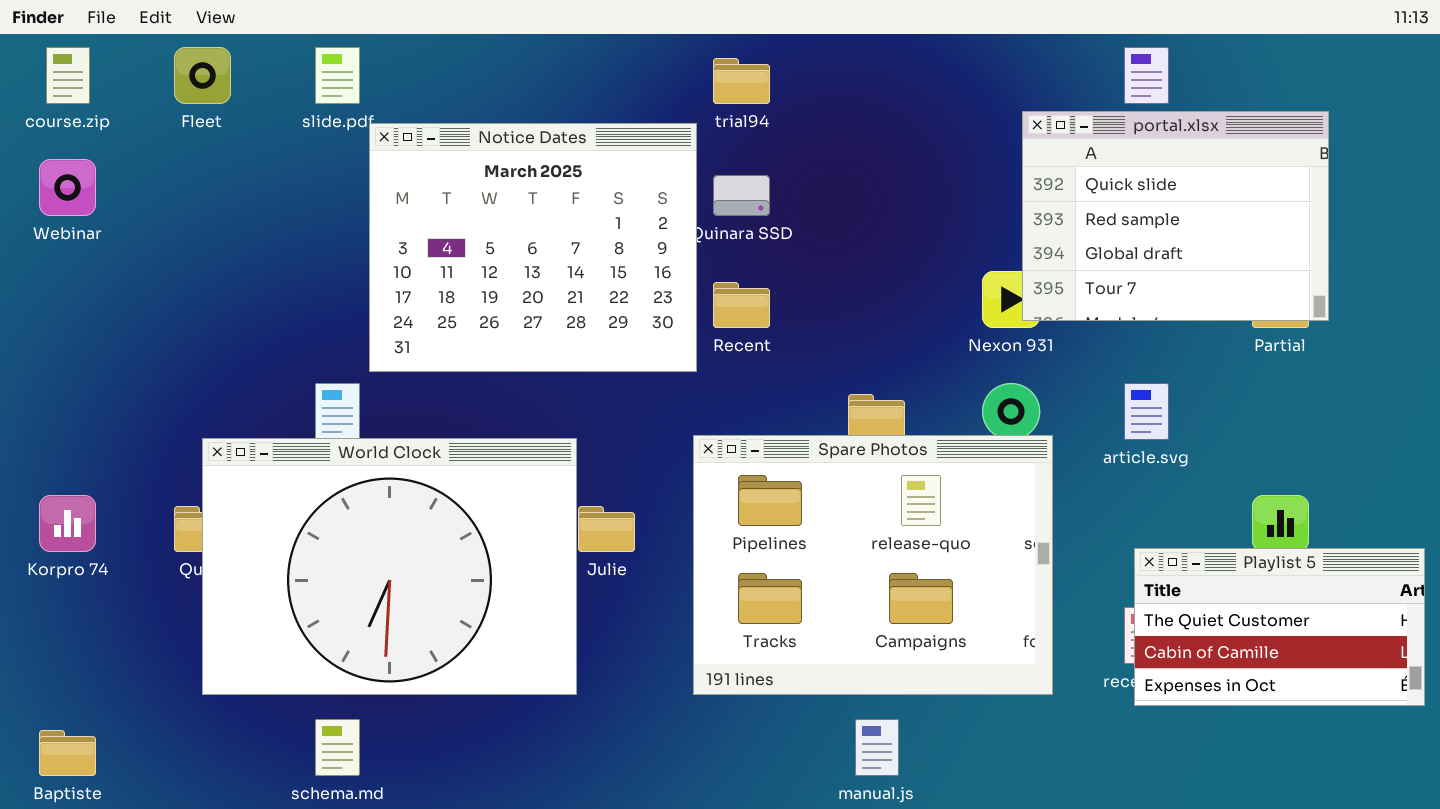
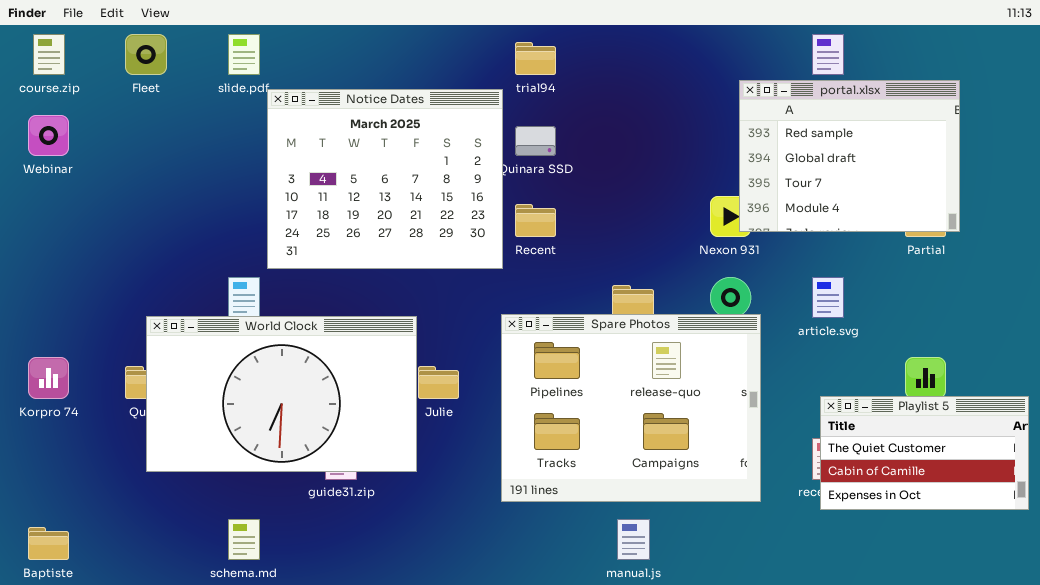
portal.xlsx: [1022,111,1329,321] -> [739,80,960,232], scrolled down 1 row
World Clock: [202,438,577,695] -> [146,316,417,472], resized

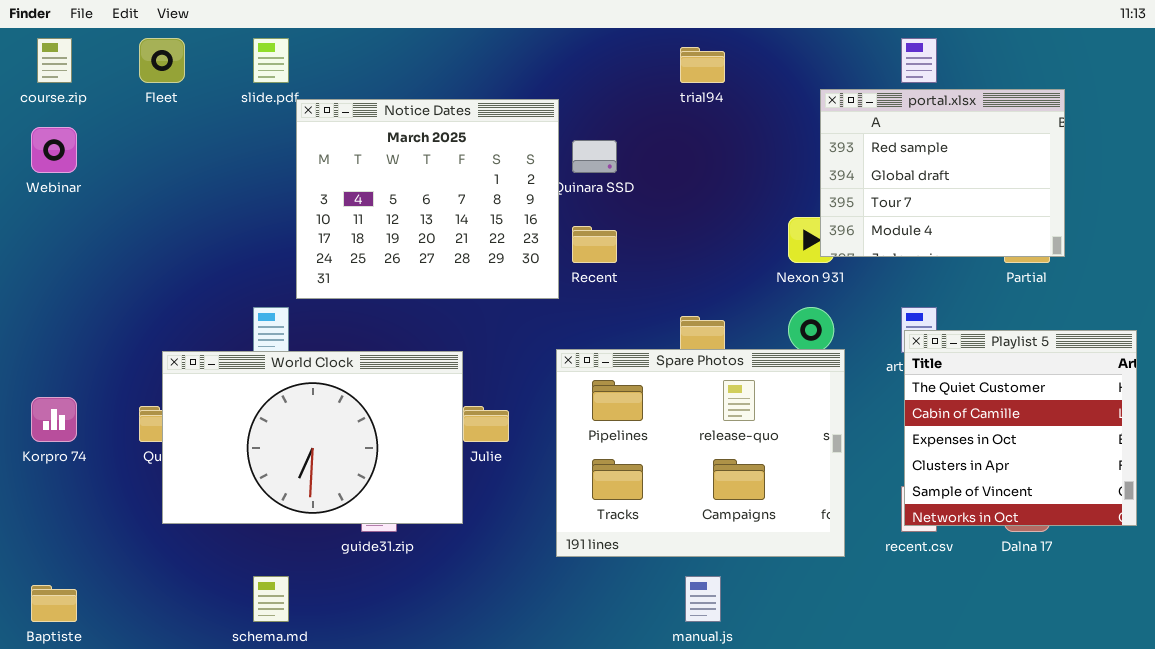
trial94: [515,42,556,75] -> [680,47,725,83], moved
Playlist 5: [820,396,1029,510] -> [904,330,1137,526], moved, resized

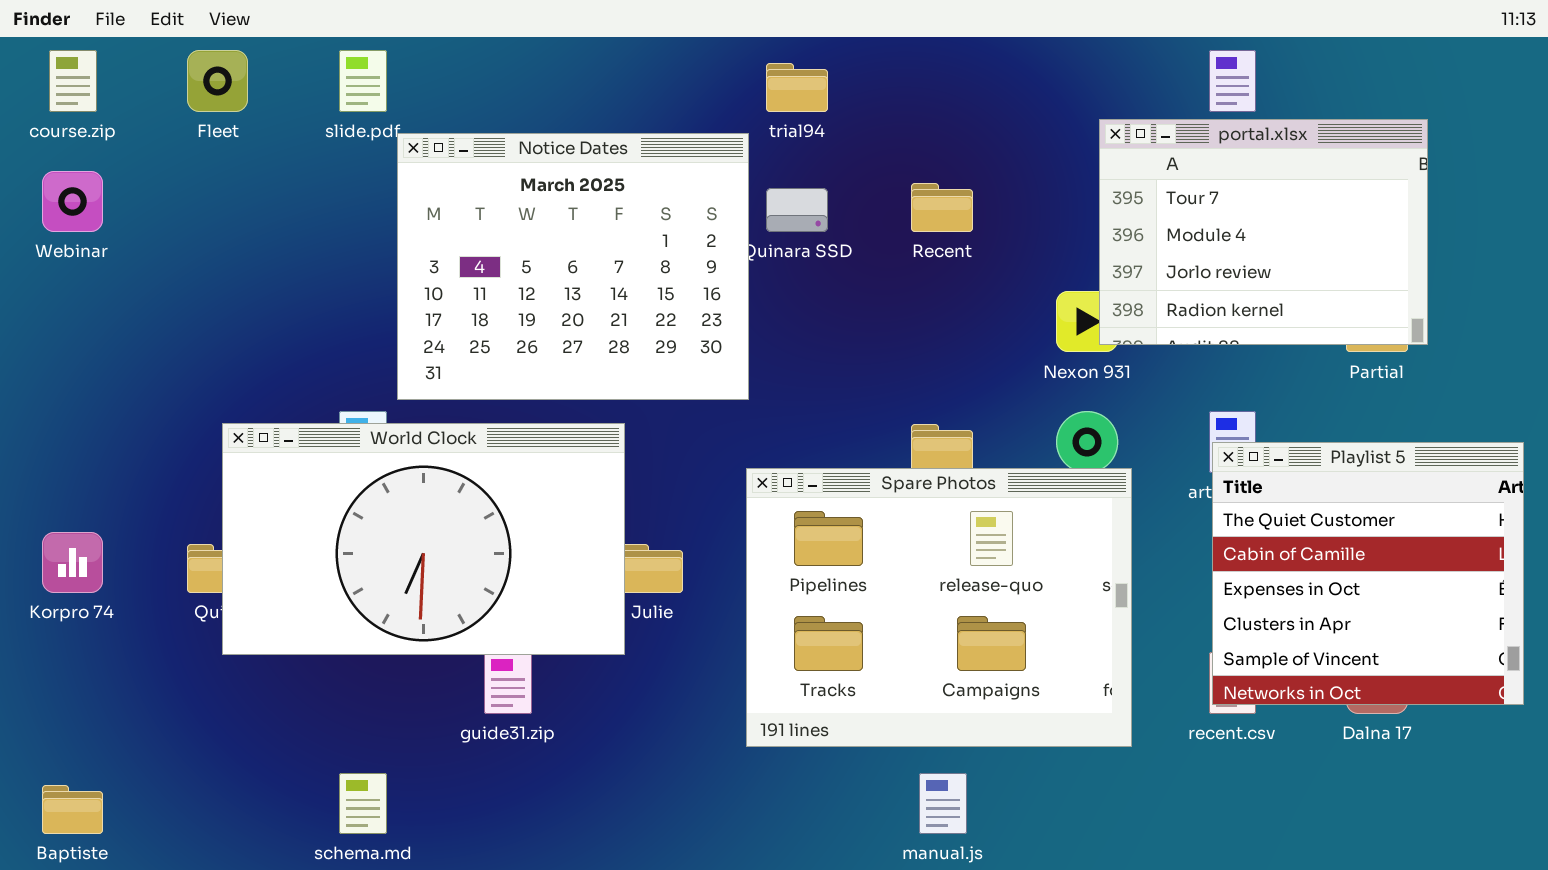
trial94: [680,47,725,83] -> [766,63,828,112], moved
portal.xlsx: [820,89,1065,257] -> [1099,119,1428,345], scrolled down 2 rows
Recent: [572,226,617,263] -> [911,183,973,232], moved
World Clock: [162,351,463,524] -> [222,423,625,655], moved

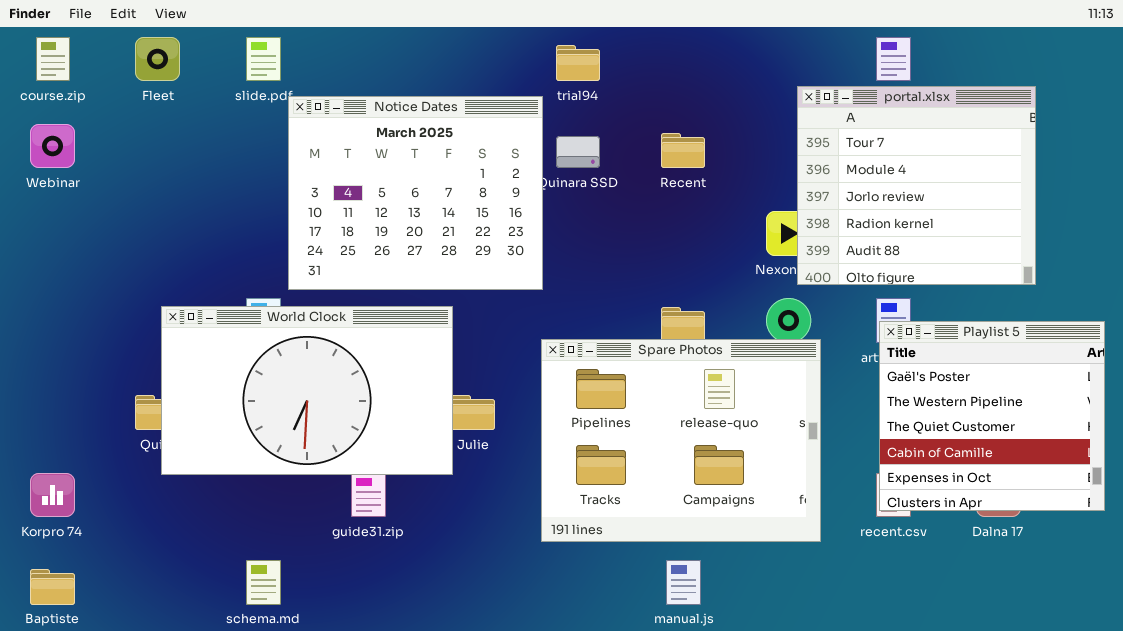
portal.xlsx: [1099,119,1428,345] -> [797,86,1036,285], resized
Playlist 5: [1212,442,1524,705] -> [879,321,1105,511], scrolled up 2 rows
Korpro 74: [42,532,103,593] -> [30,473,75,517], moved

